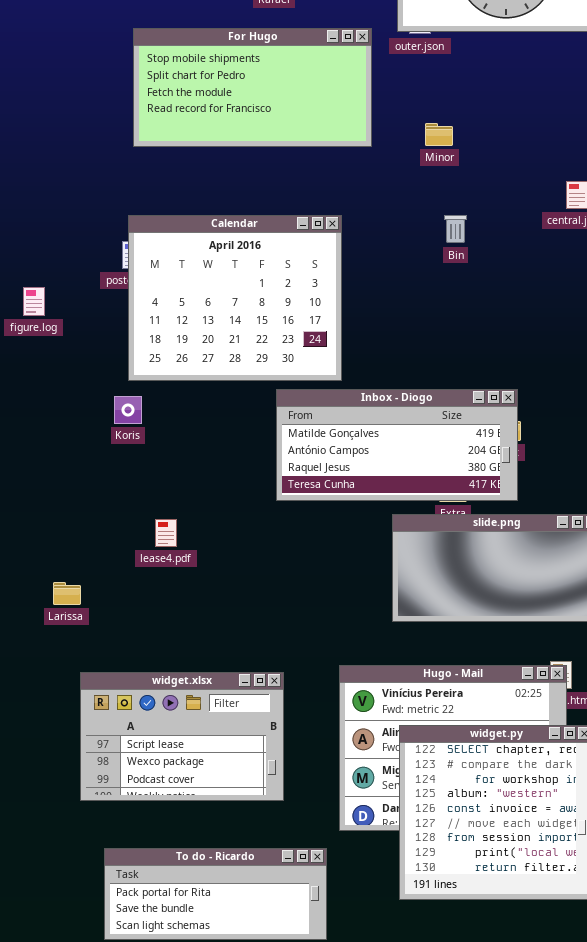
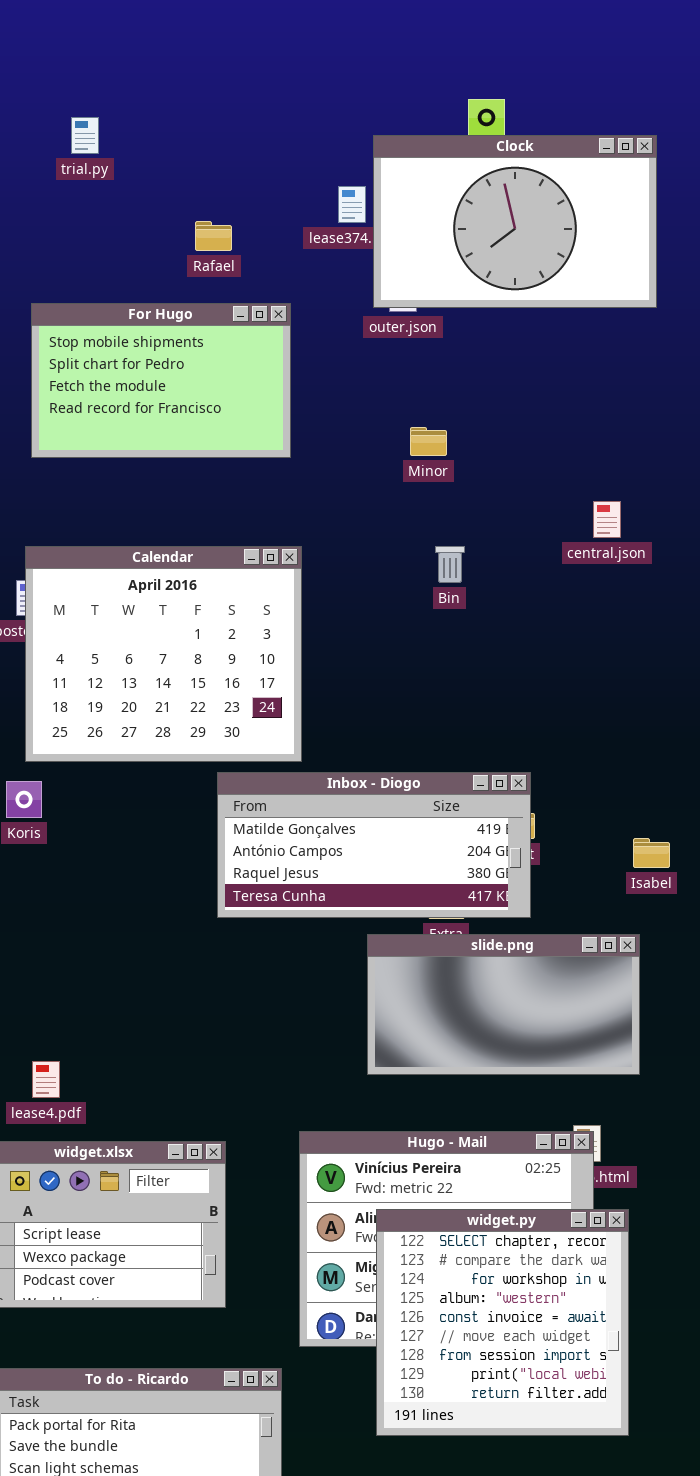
For Hugo: [133,28,372,147] -> [31,303,291,458], resized
lease4.pdf: [155,519,177,547] -> [32,1061,60,1098], moved

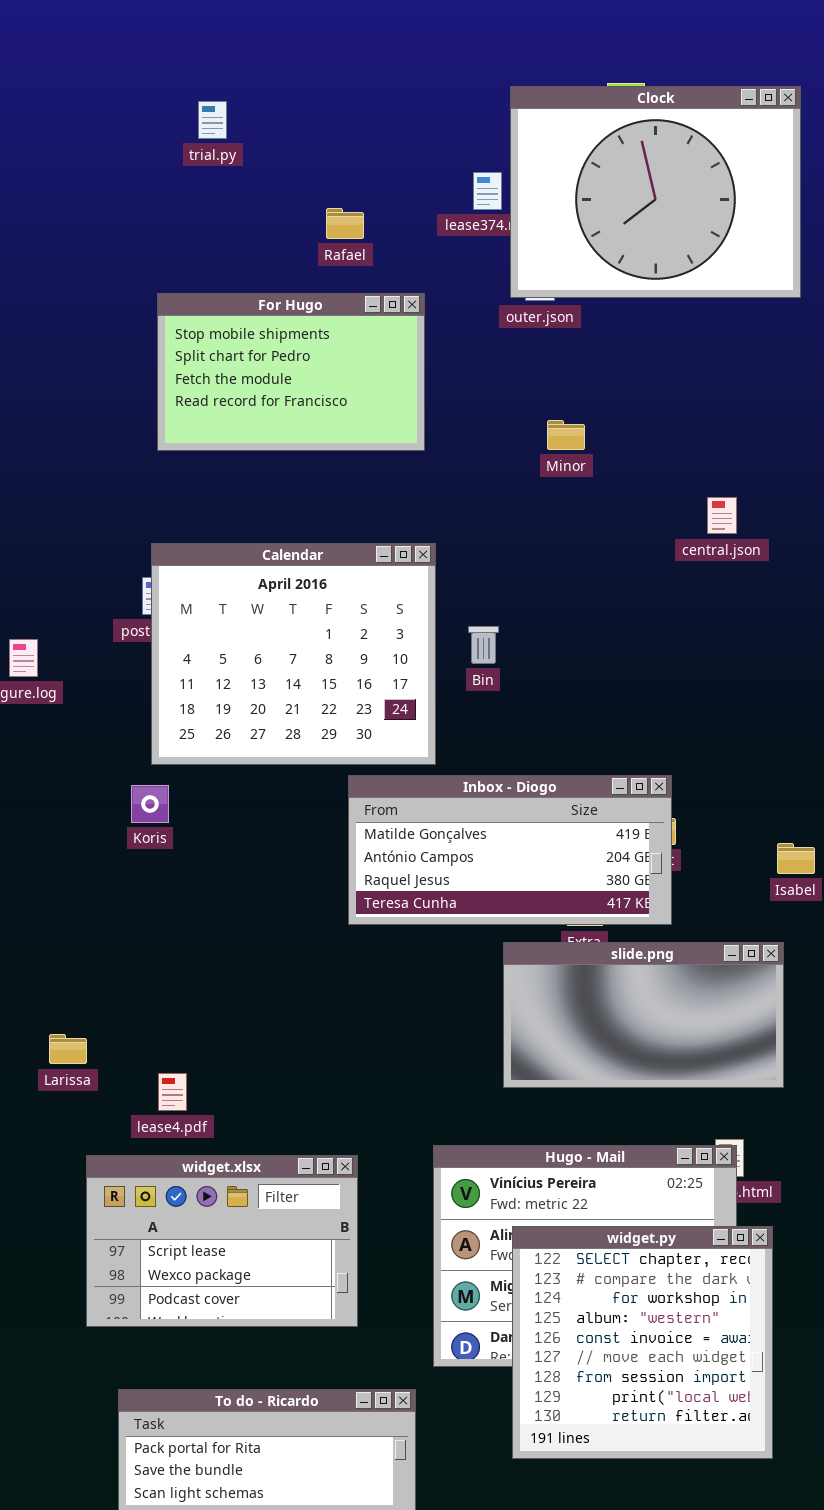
Clock: [373,135,657,308] -> [510,86,801,298], resized
central.json: [593,501,621,538] -> [707,497,737,534], moved
Bin: [435,546,465,583] -> [468,626,499,664], moved

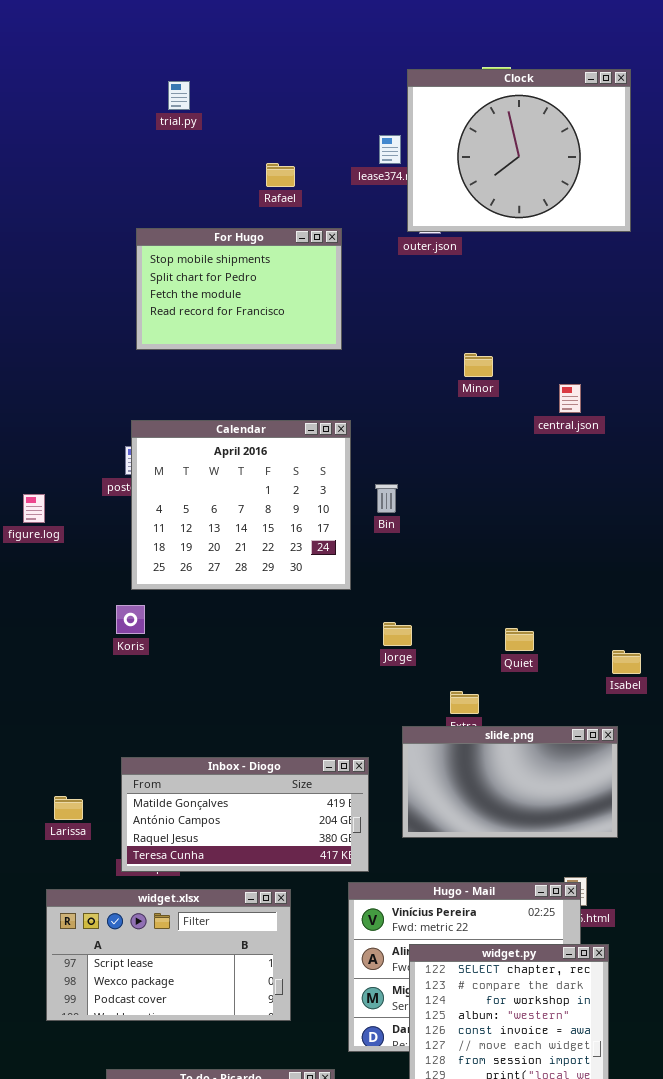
Minor: [547,420,585,450] -> [464,353,493,377], moved
Inbox - Diogo: [348,775,672,925] -> [121,757,369,872], moved
widget.xlsx: [86,1155,358,1327] -> [46,889,291,1021], resized

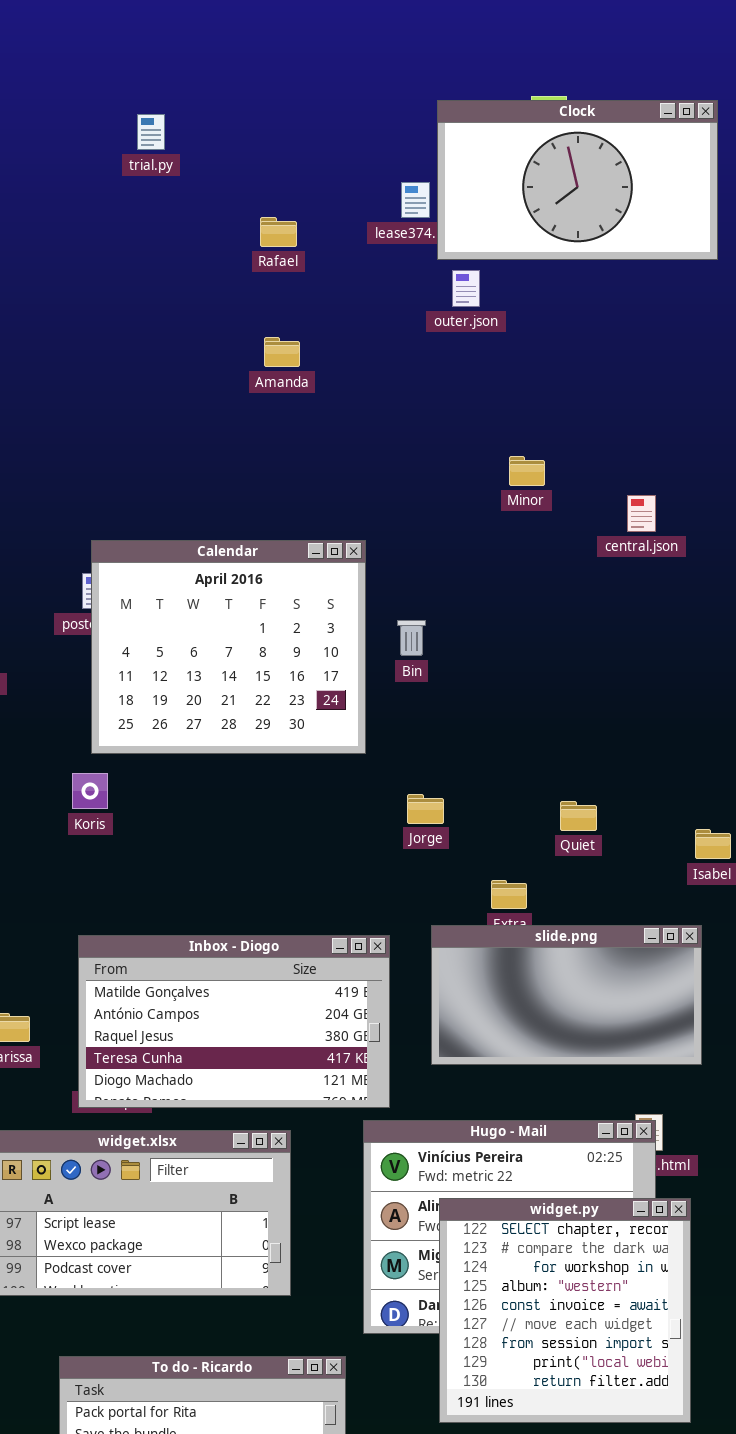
Clock: [407,69,631,232] -> [437,100,718,260], resized
For Hugo: [136,228,342,350] -> none, closed
Inbox - Diogo: [121,757,369,872] -> [78,935,390,1108], resized

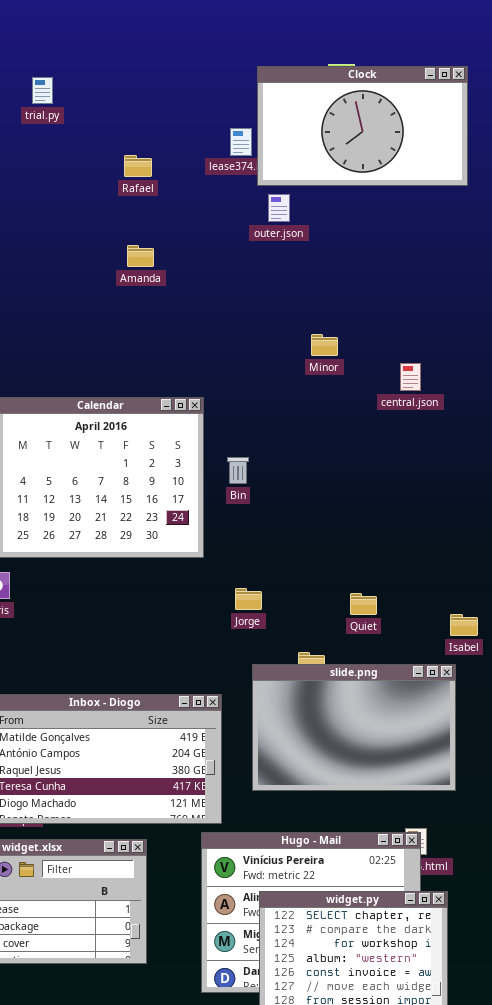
slide.png: [431,925,702,1065] -> [252,664,456,791], resized

